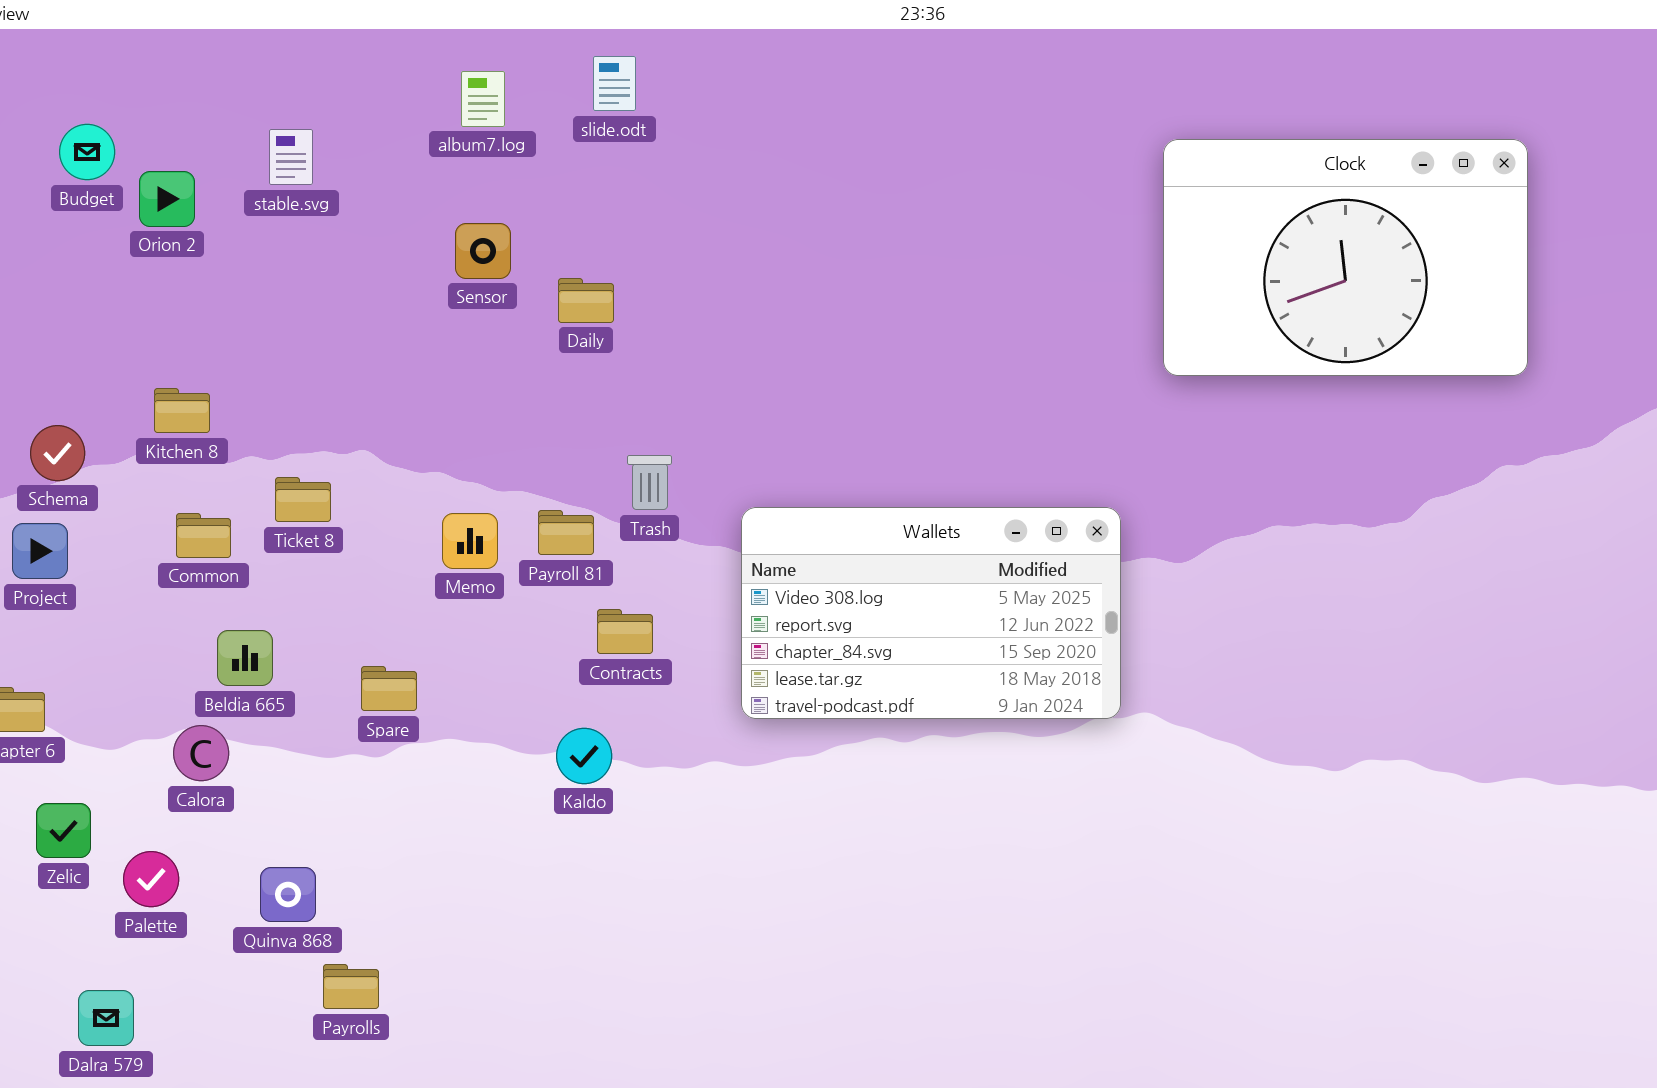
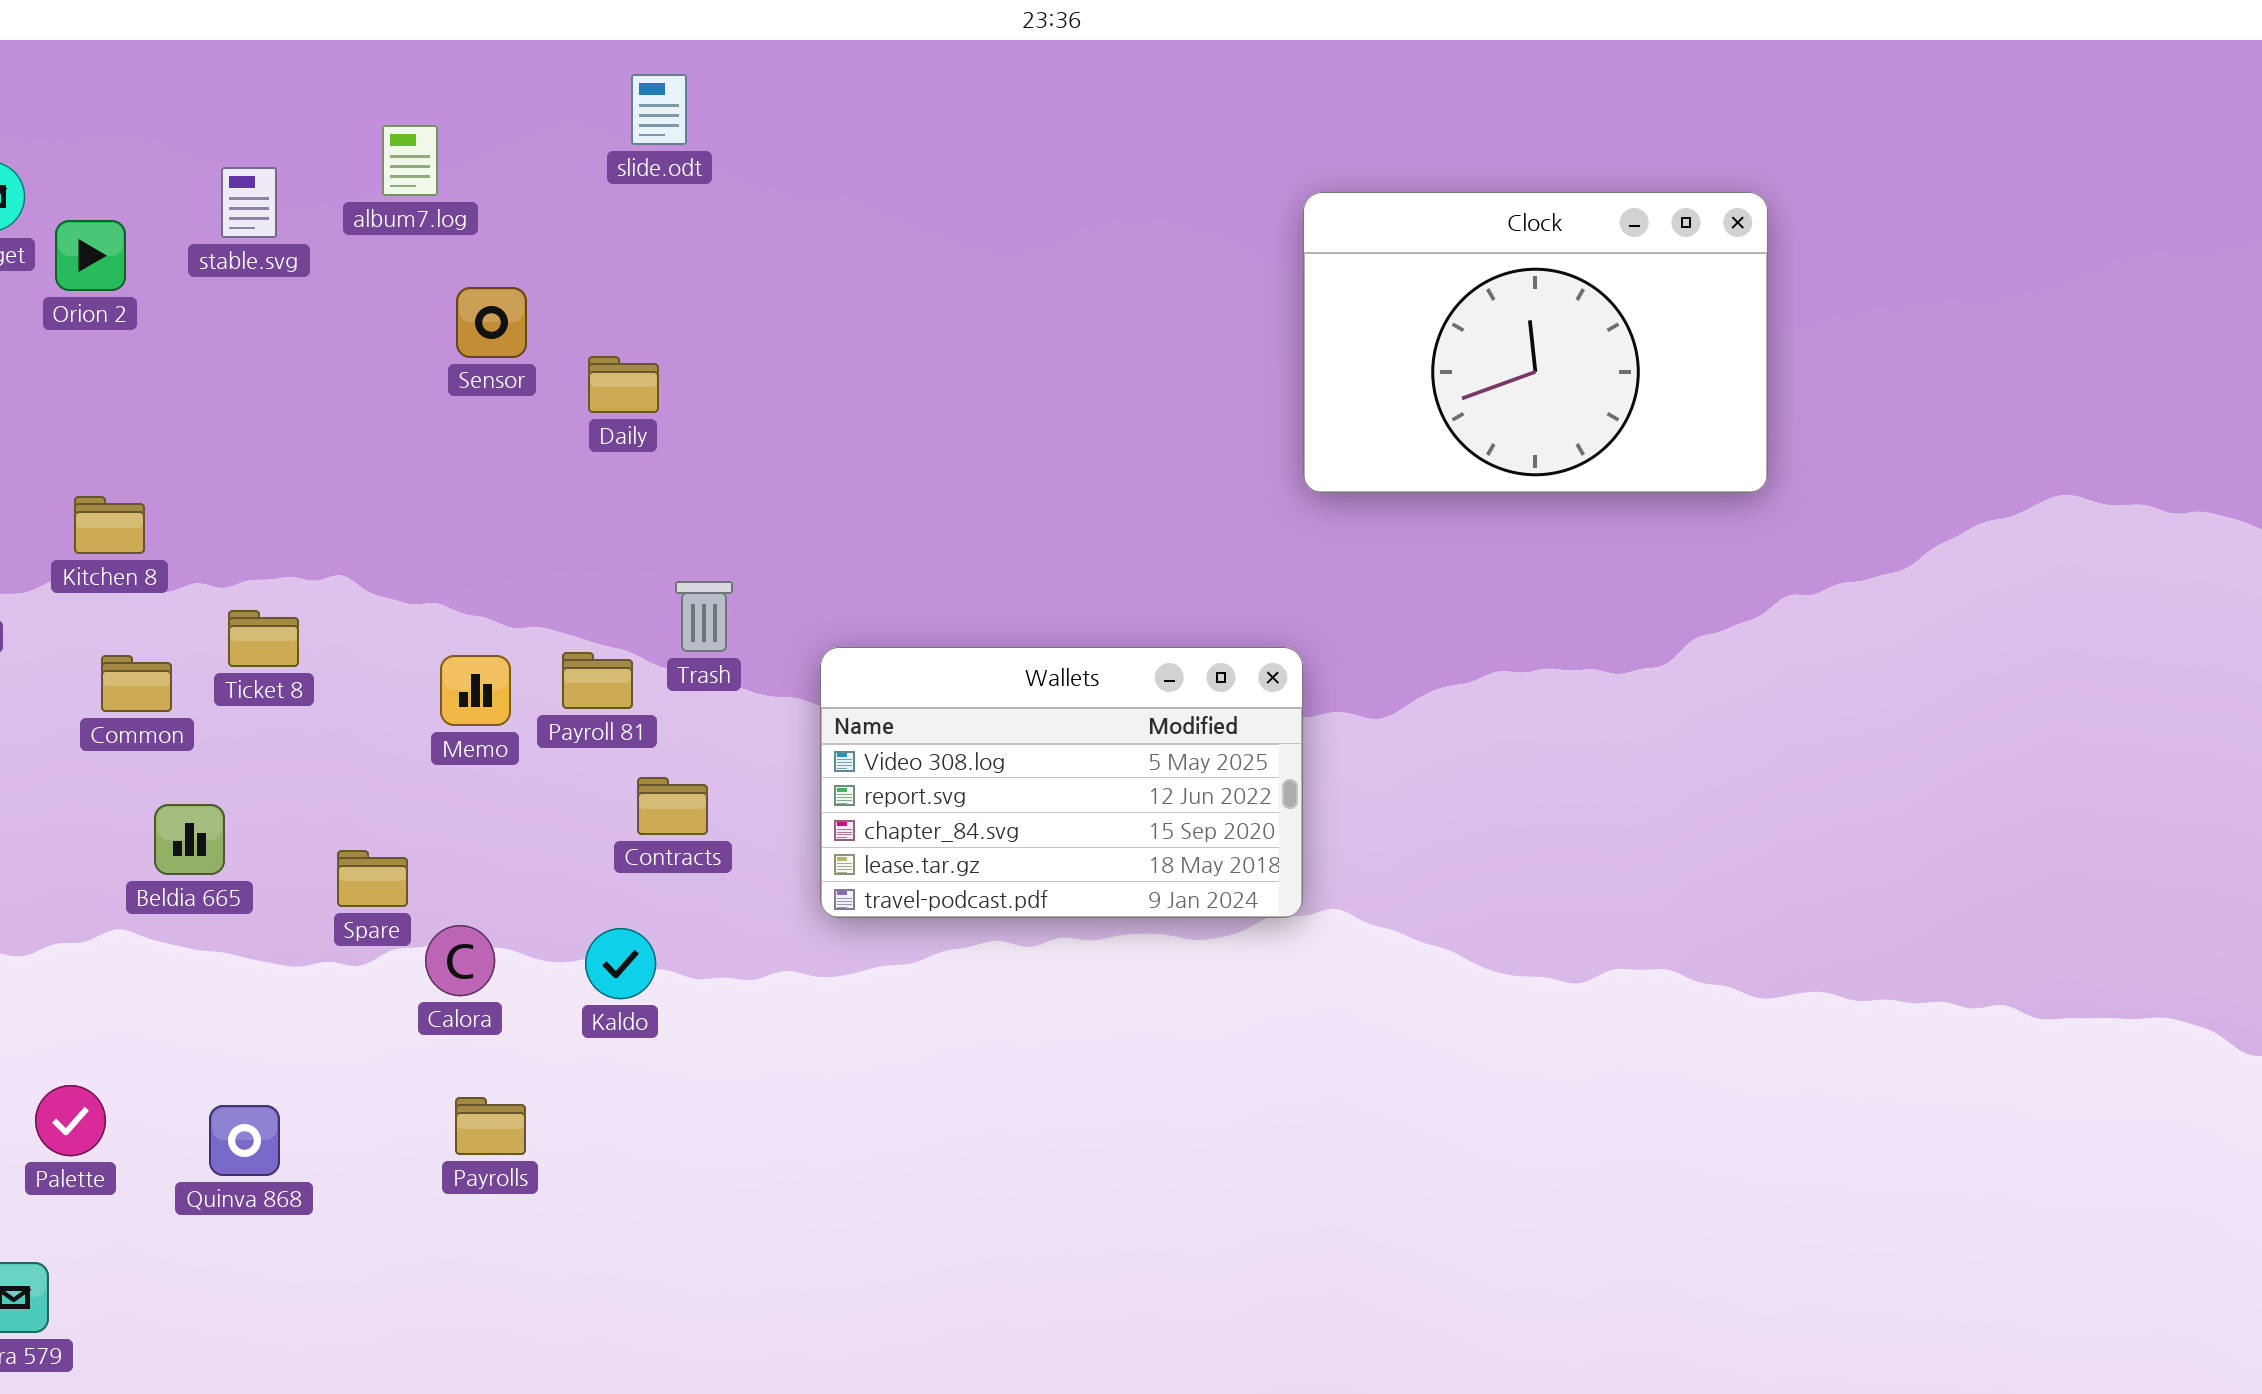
album7.log: [461,71,505,127] -> [382,125,438,196], moved
Clock: [1163,139,1528,376] -> [1303,192,1768,493], moved
Calora: [173,725,229,781] -> [425,925,495,996], moved
Payrolls: [323,964,379,1009] -> [455,1097,526,1155], moved

